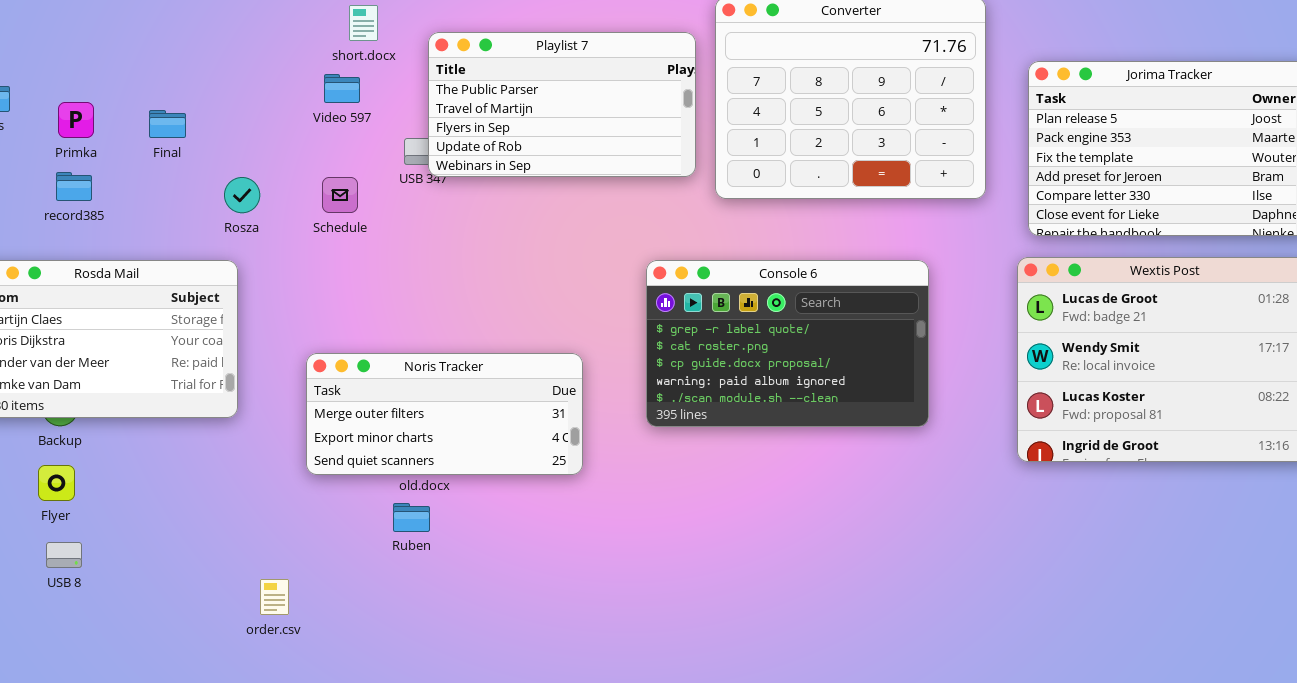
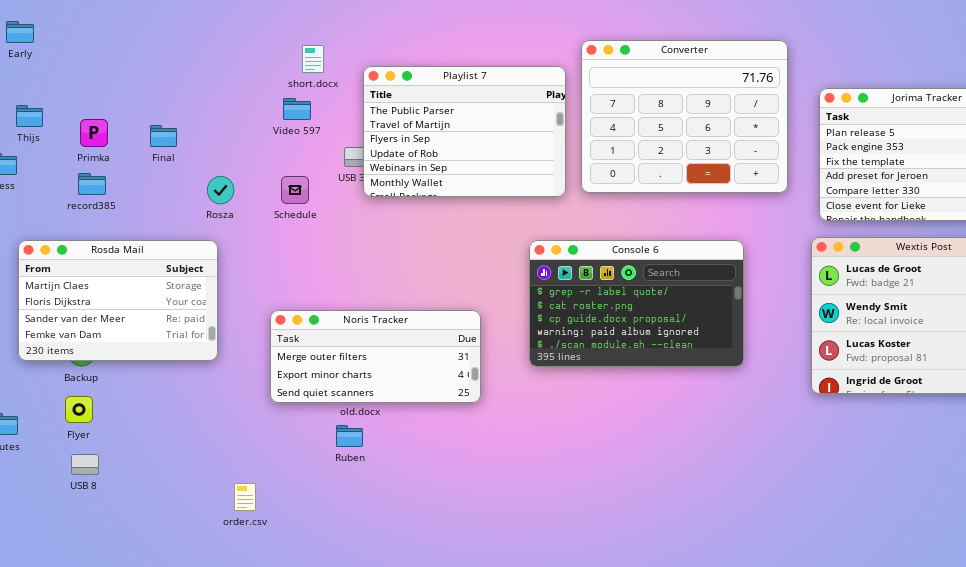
Playlist 7: [428,32,696,177] -> [363,66,566,197], resized

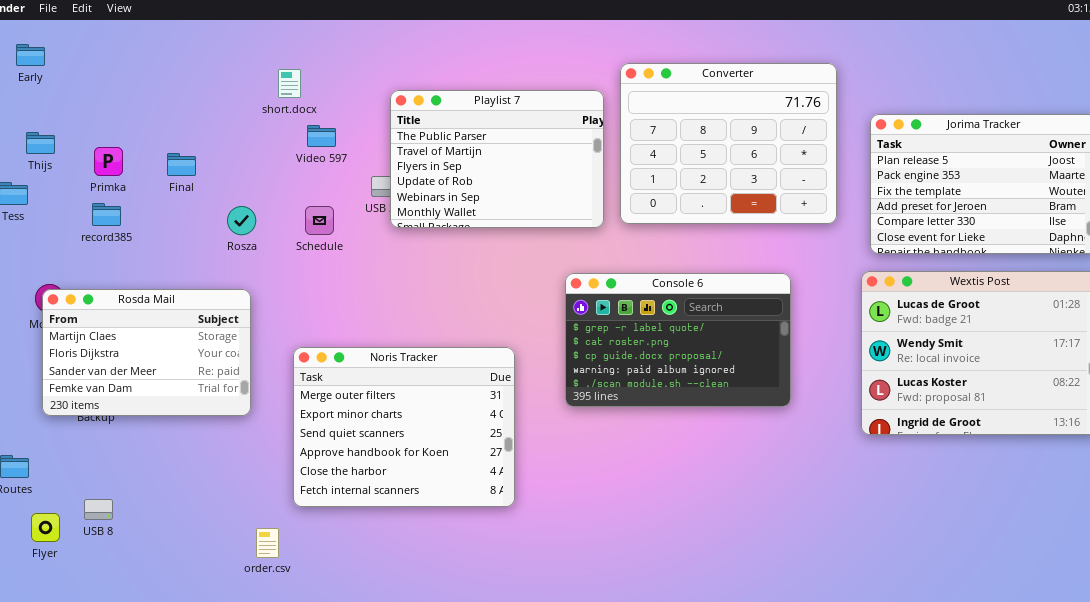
short.docx: [302,45,324,73] -> [278,69,301,98], moved
Rosda Mail: [18,240,218,361] -> [42,289,251,416], moved
Noris Tracker: [270,310,481,403] -> [293,347,515,507], resized
Flyer: [65,396,93,423] -> [31,513,60,542], moved

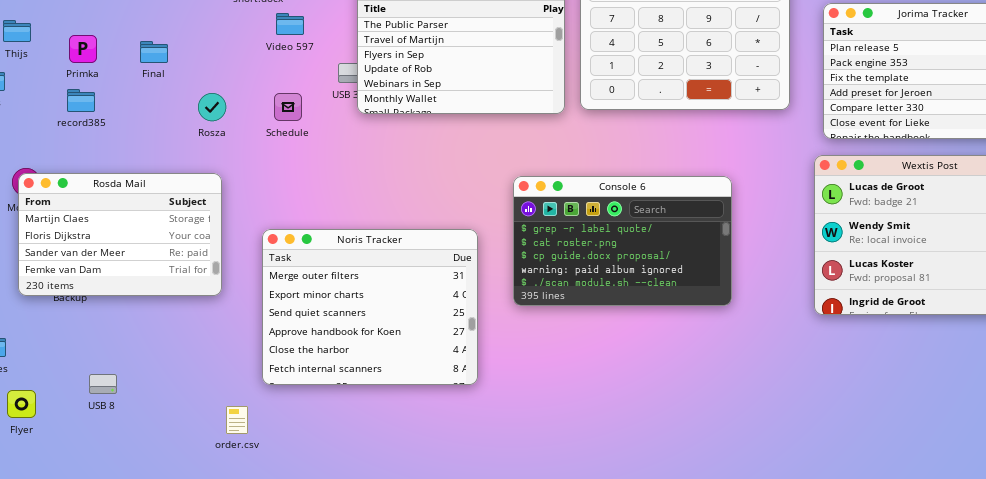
Console 6: [565,273,791,407] -> [513,176,732,306], moved
USB 8: [84,499,113,520] -> [89,374,117,394], moved

